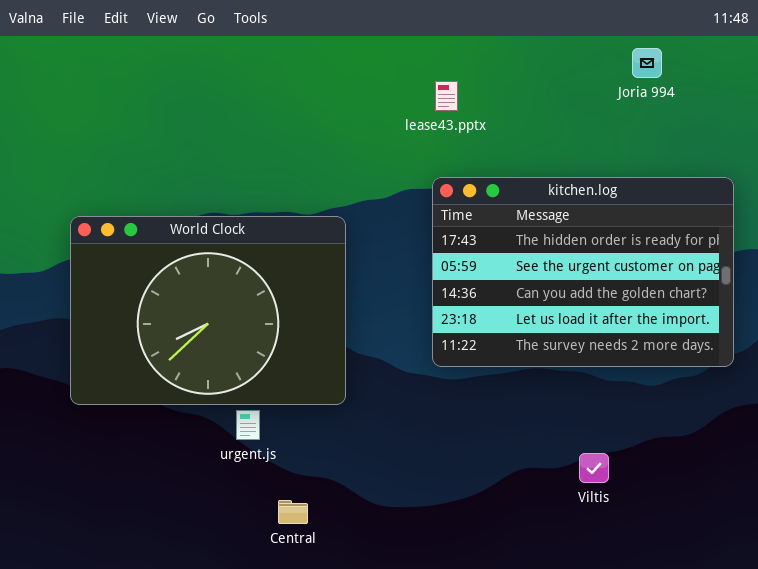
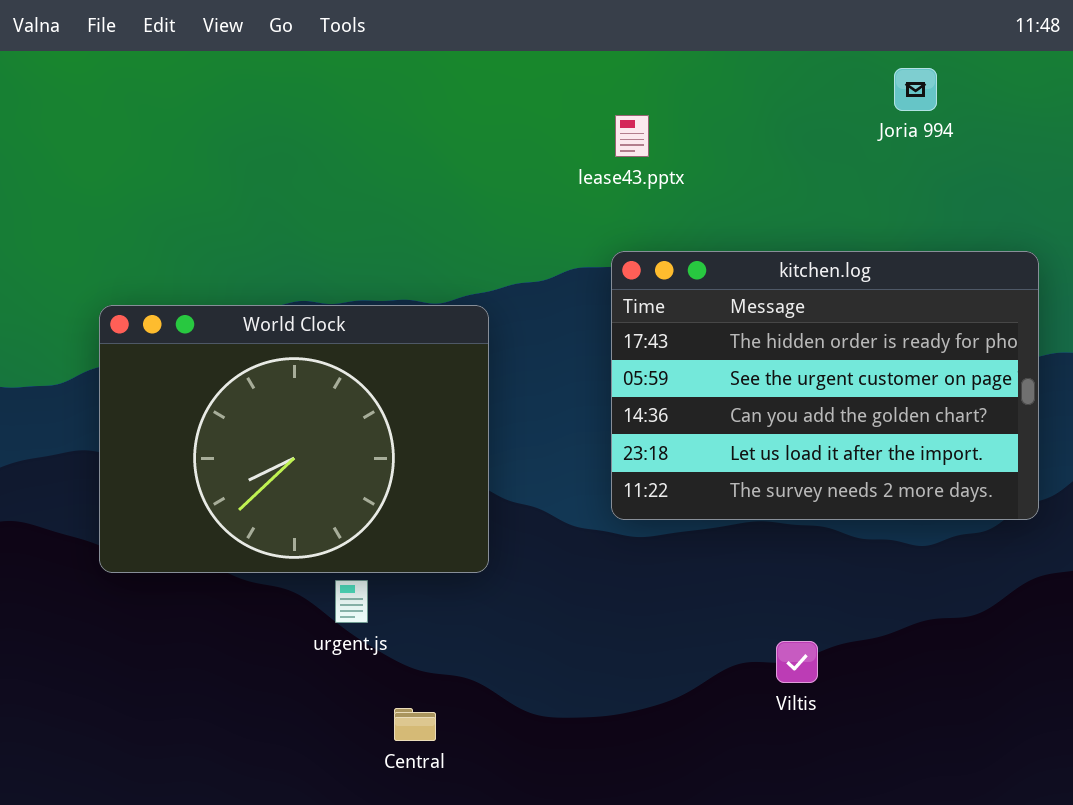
Viltis: [579,453,609,483] -> [776,641,818,683], moved

